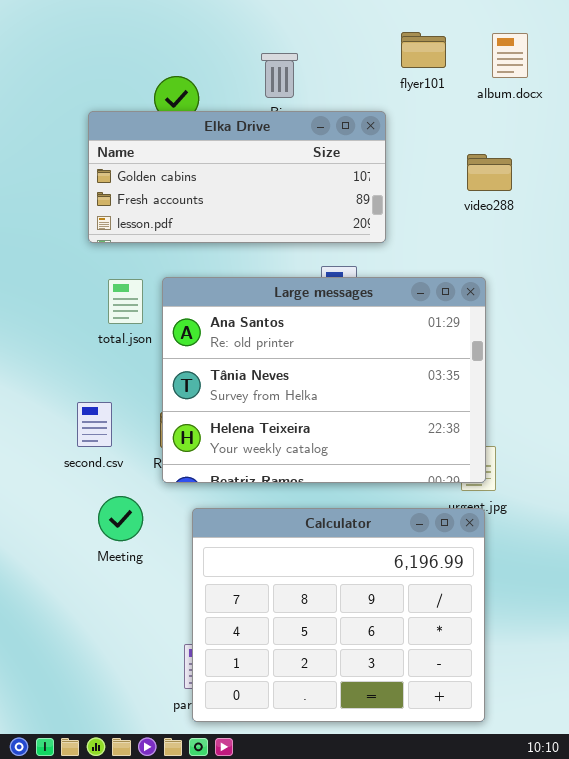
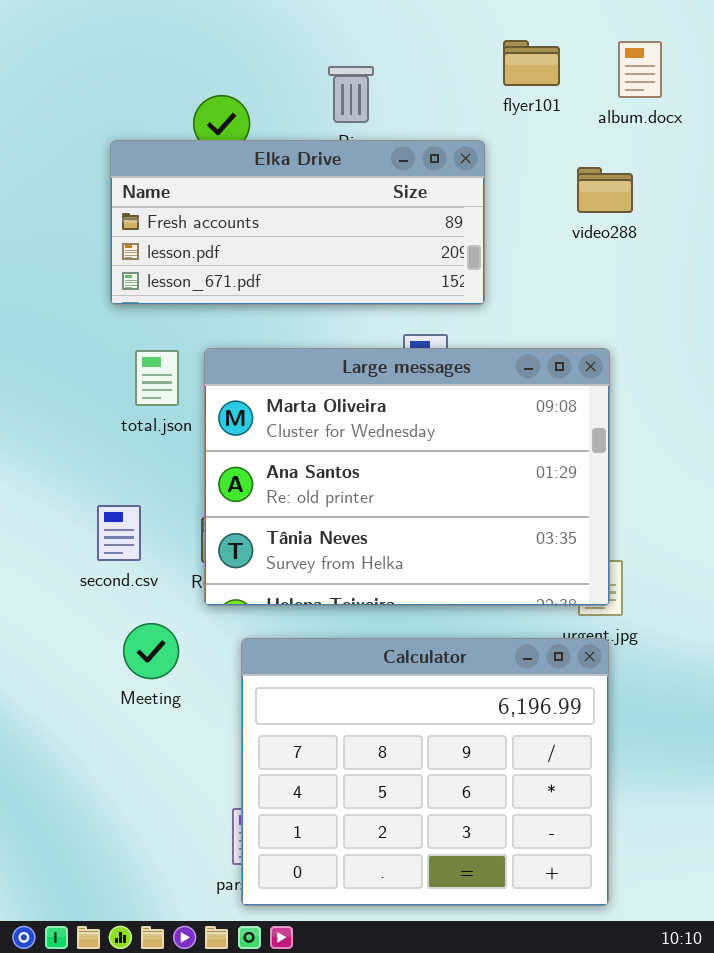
Elka Drive: [88,111,386,243] -> [110,140,485,305], scrolled down 1 row
video288: [467,154,512,191] -> [577,167,633,213], moved
Large messages: [162,277,486,483] -> [204,348,610,606], scrolled up 1 row

